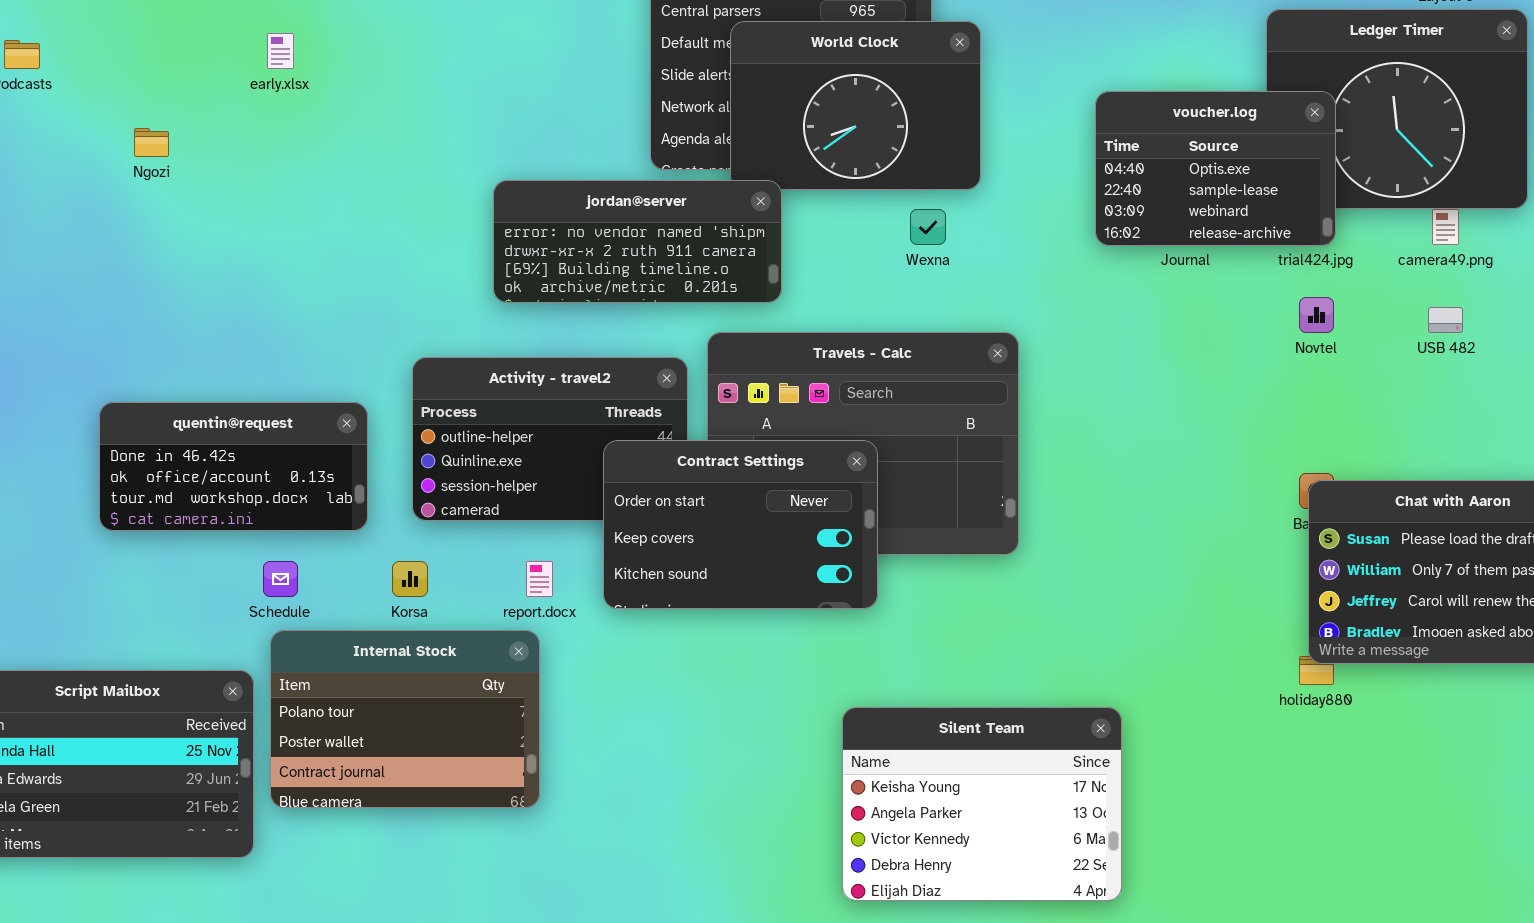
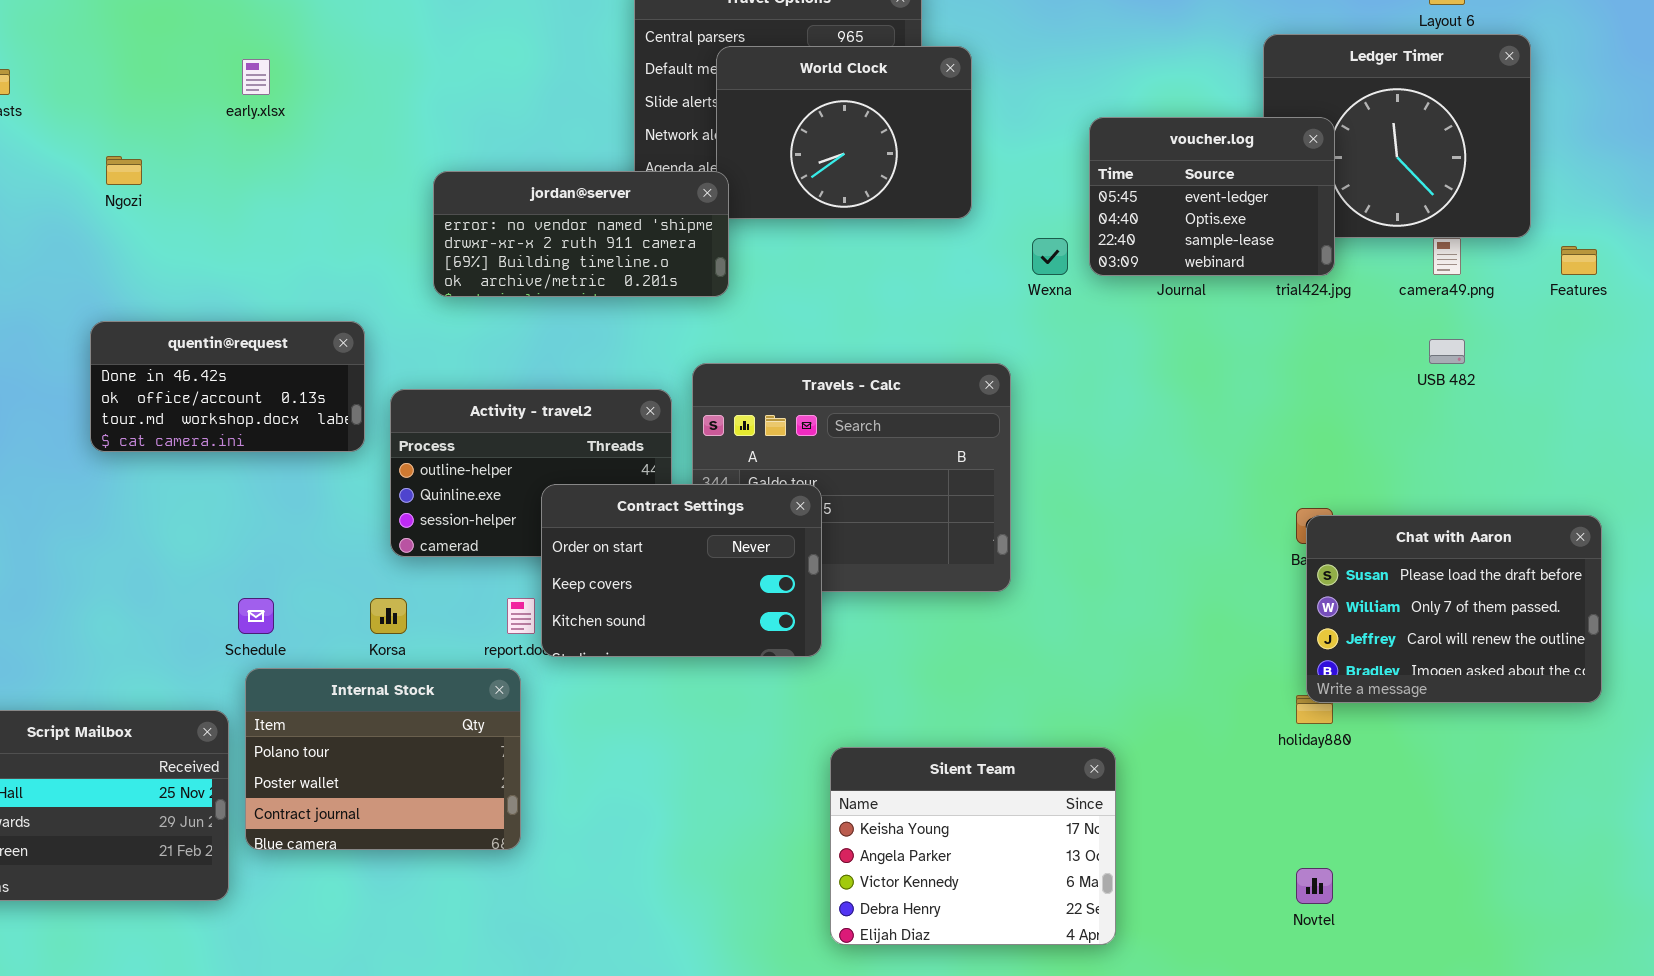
voucher.log: [1095,91,1336,246] -> [1089,117,1335,276], scrolled up 1 row
jordan@server: [493,180,782,303] -> [433,171,729,297], moved
Wexna: [910,209,946,245] -> [1032,238,1068,275], moved
Novtel: [1299,297,1334,333] -> [1296,868,1333,904], moved
quentin@request: [99,402,368,531] -> [90,321,365,452], moved
Contract Settings: [603,440,878,609] -> [541,484,822,657], moved

